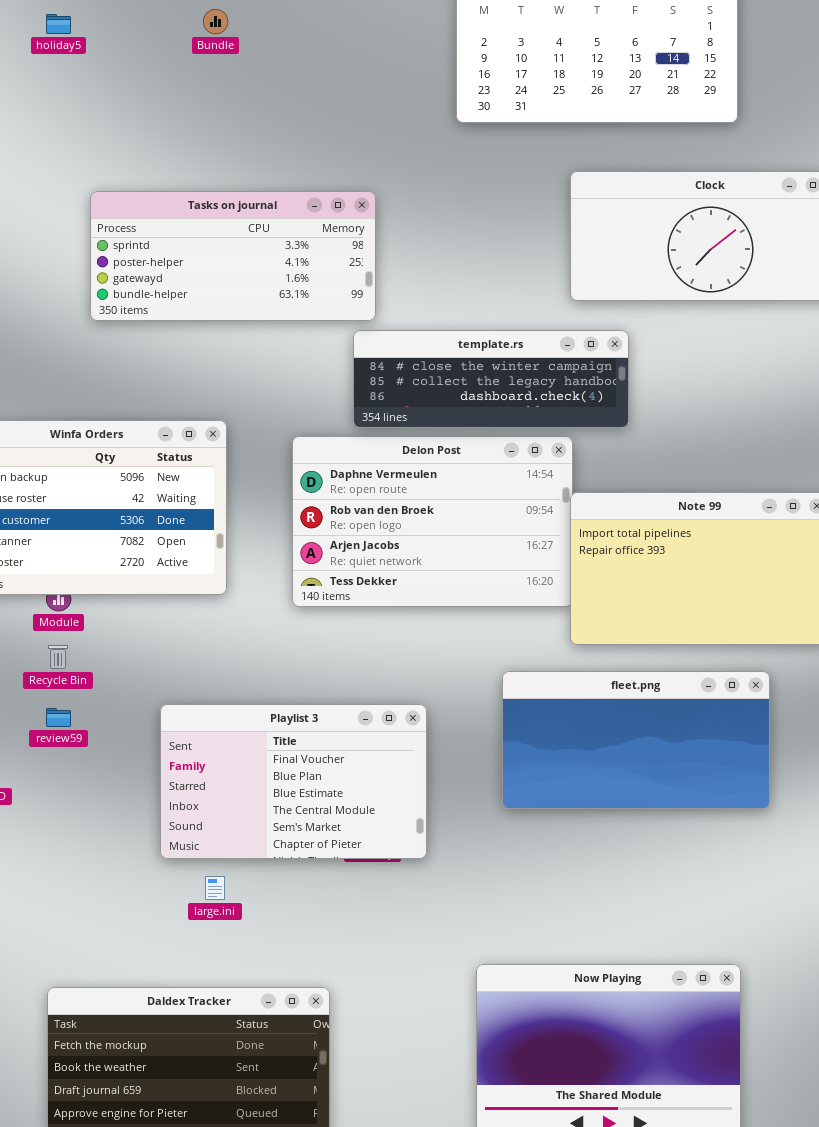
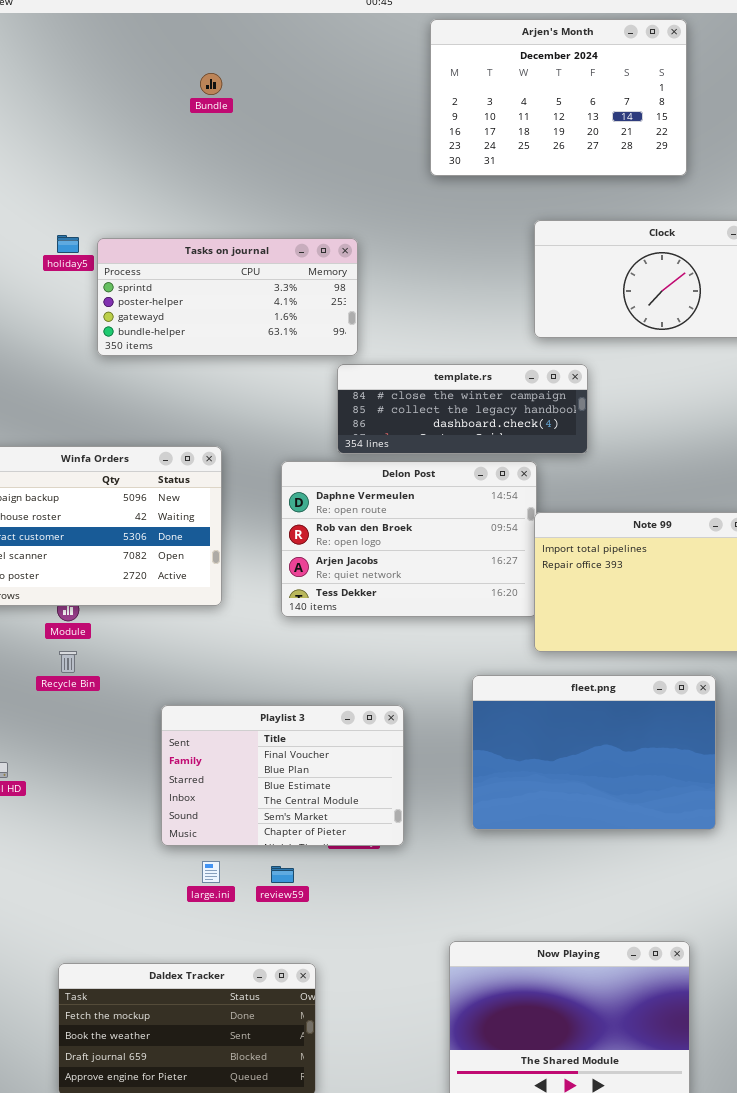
holiday5: [46,14,71,34] -> [57,235,79,253], moved
fleet.png: [502,671,770,809] -> [472,675,716,830], resized
review59: [46,708,71,727] -> [271,866,294,883], moved

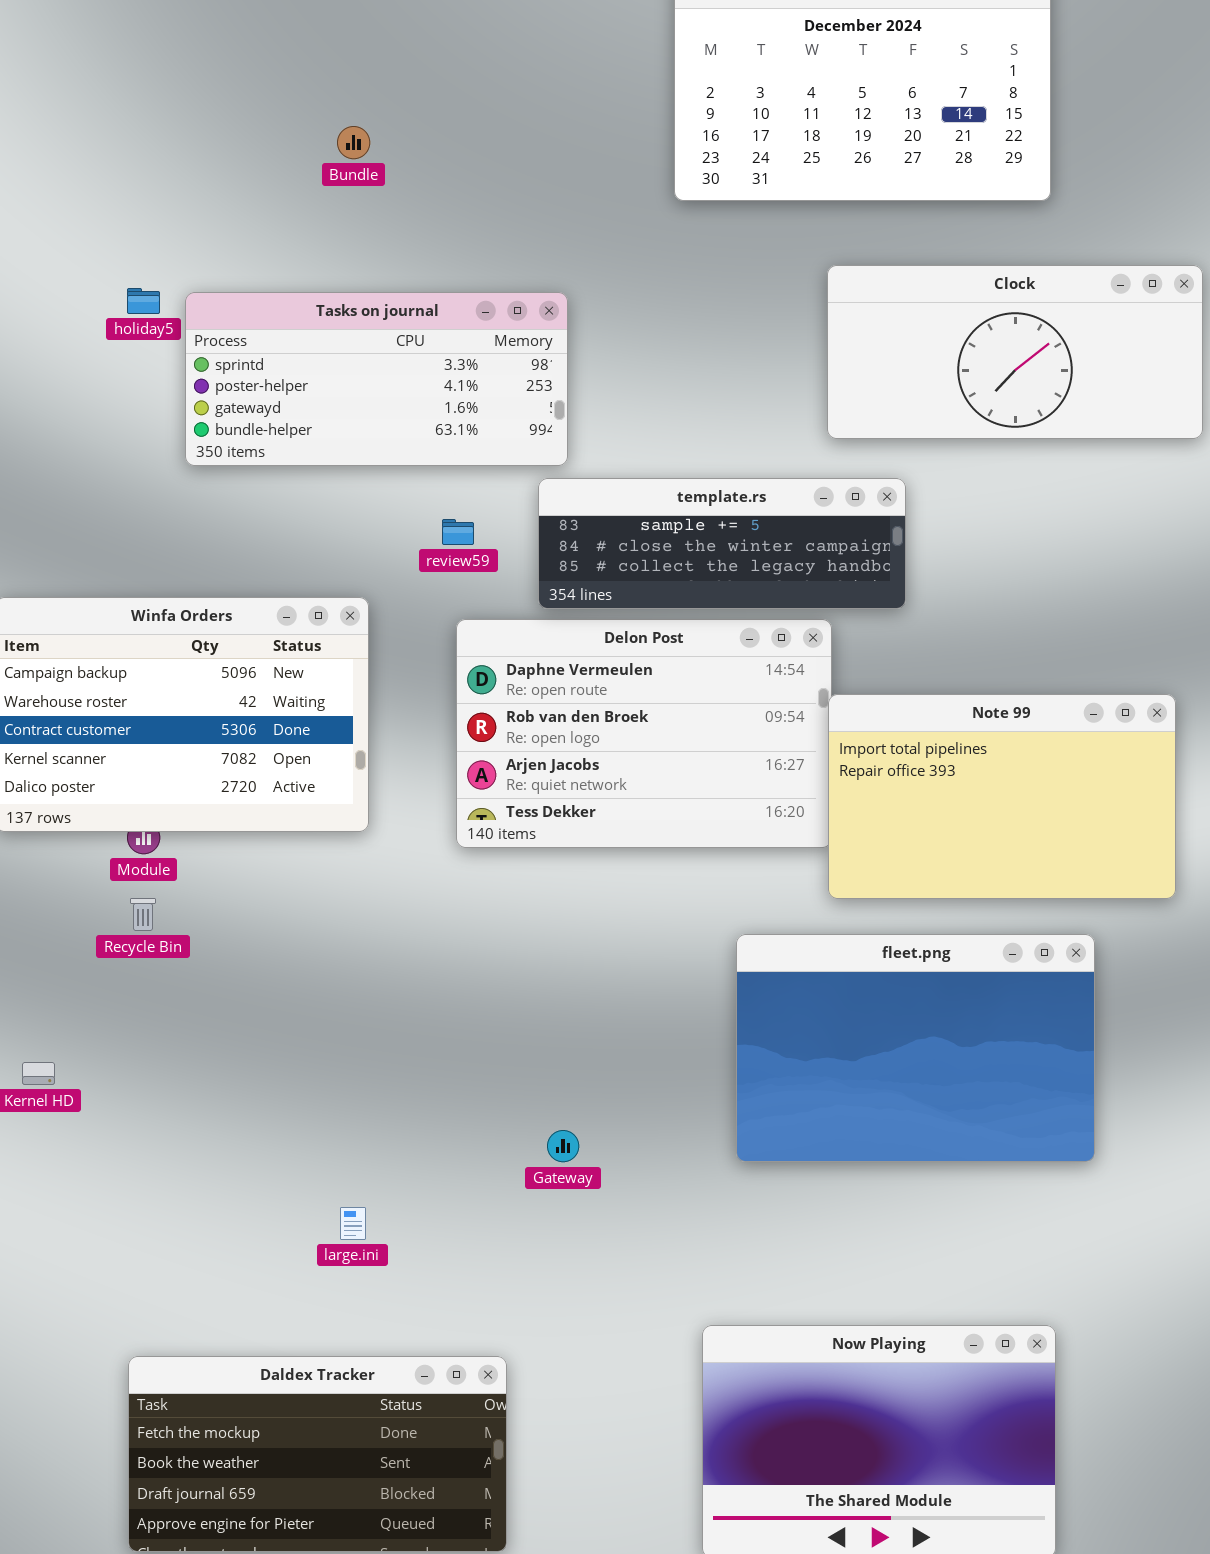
Bundle: [200,73,222,95] -> [337,126,370,159], moved
template.rs: [337,364,588,454] -> [538,478,906,609], scrolled up 1 row
Playlist 3: [161,705,404,846] -> none, closed
review59: [271,866,294,883] -> [442,519,474,545], moved

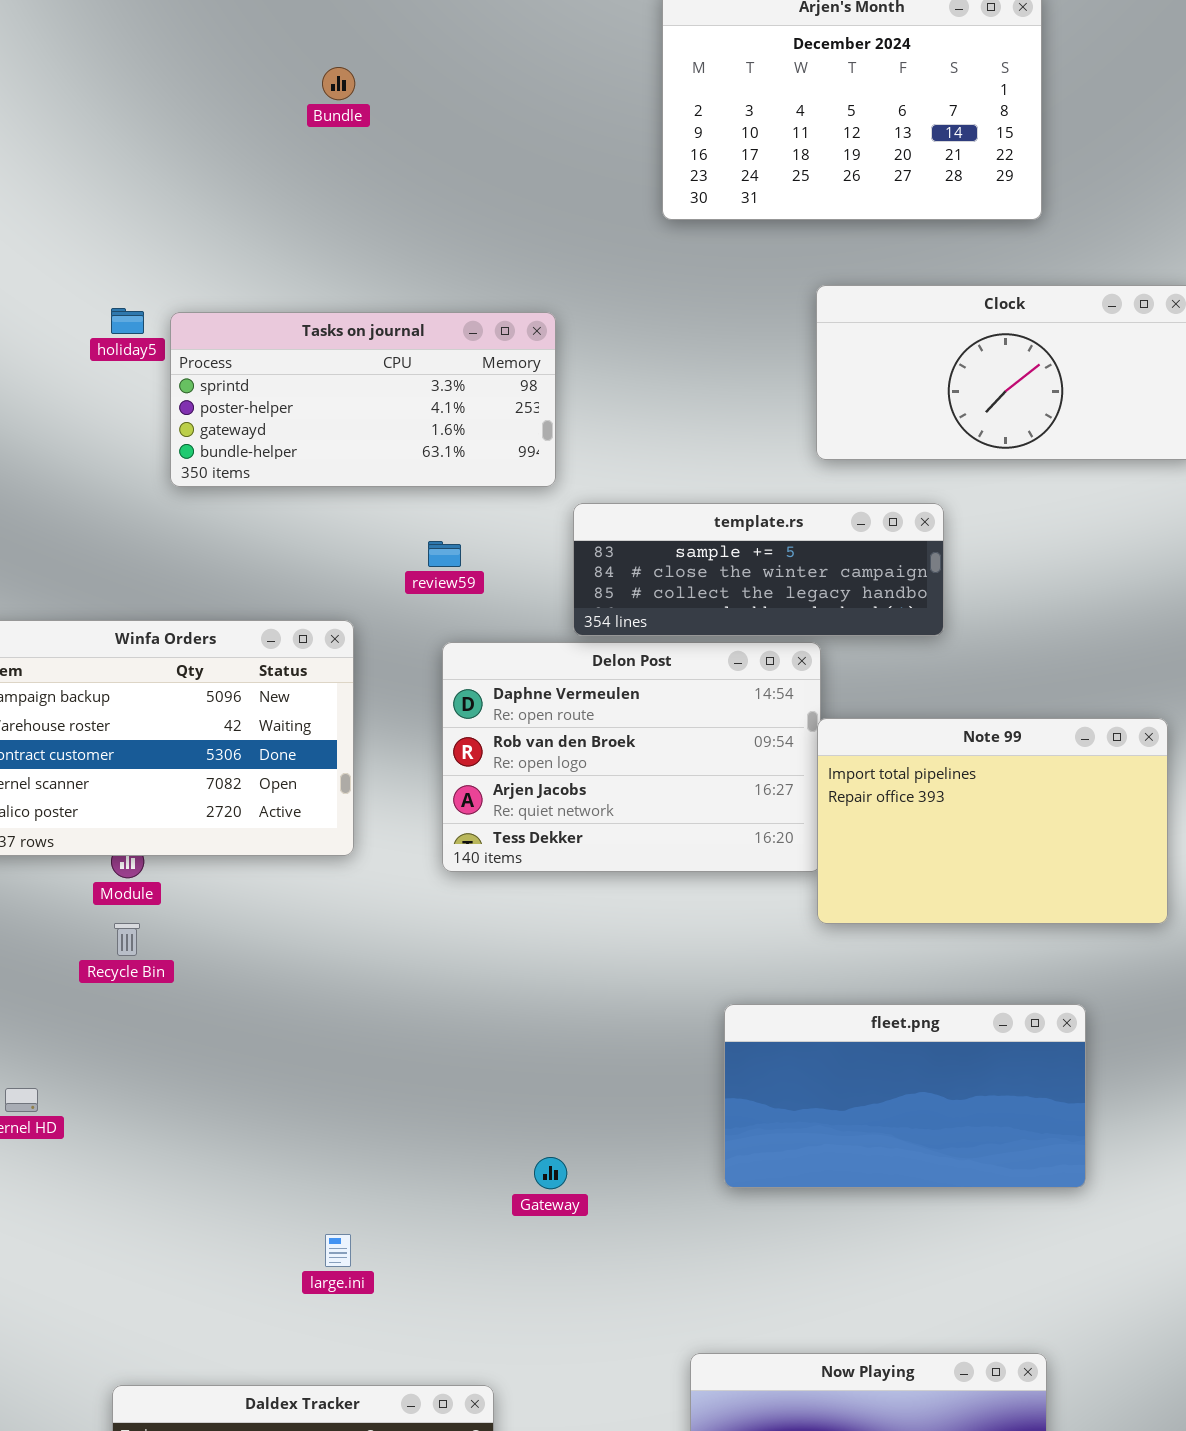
Bundle: [337,126,370,159] -> [322,67,355,100], moved
template.rs: [538,478,906,609] -> [573,503,944,636], moved
fleet.png: [736,934,1095,1162] -> [724,1004,1086,1188], resized

